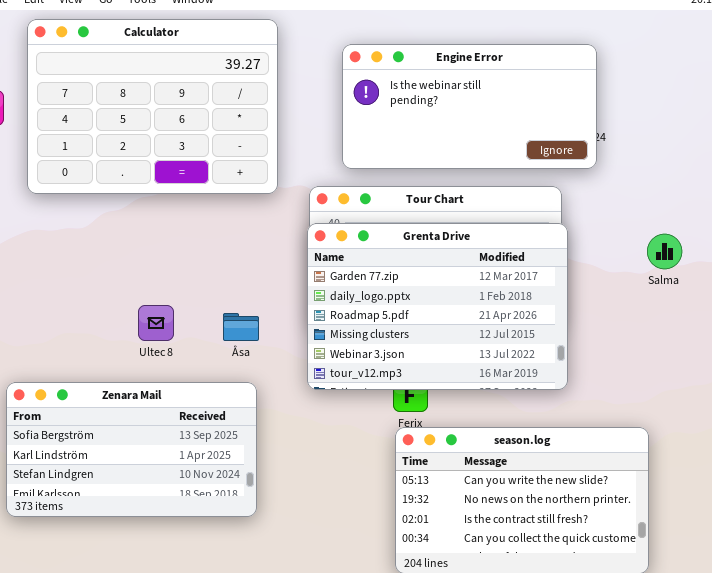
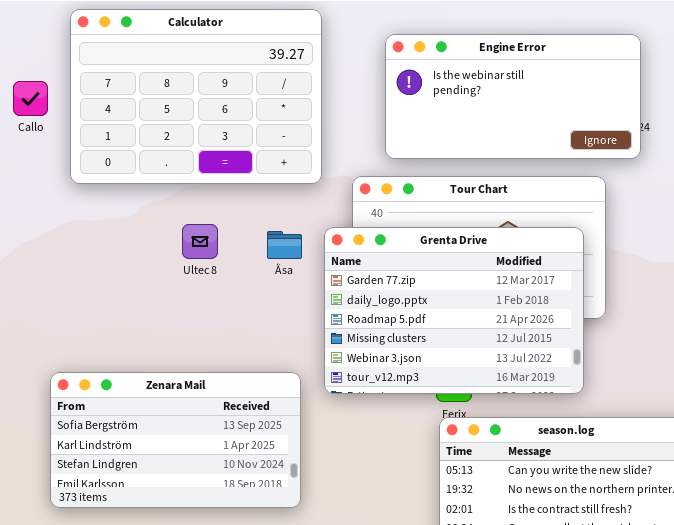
Grenta Drive: [307,223,568,390] -> [324,227,584,394], moved
Ultec 8: [138,305,174,341] -> [182,224,218,259], moved
Åsa: [223,313,259,341] -> [267,231,302,259], moved

